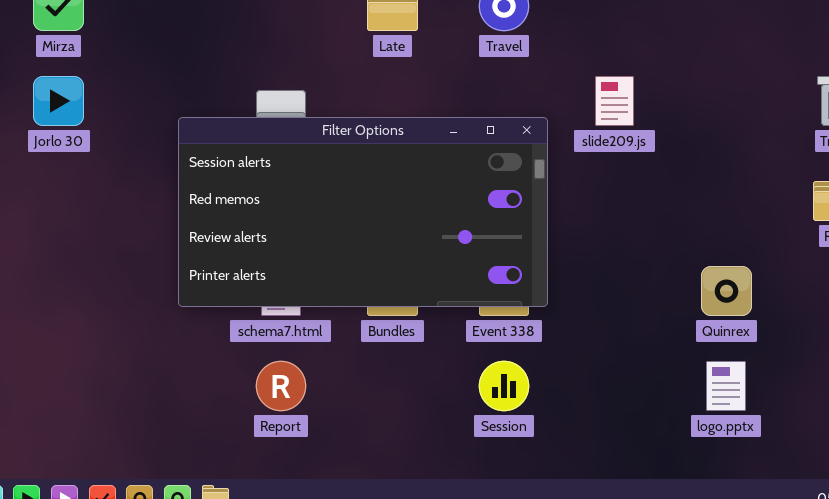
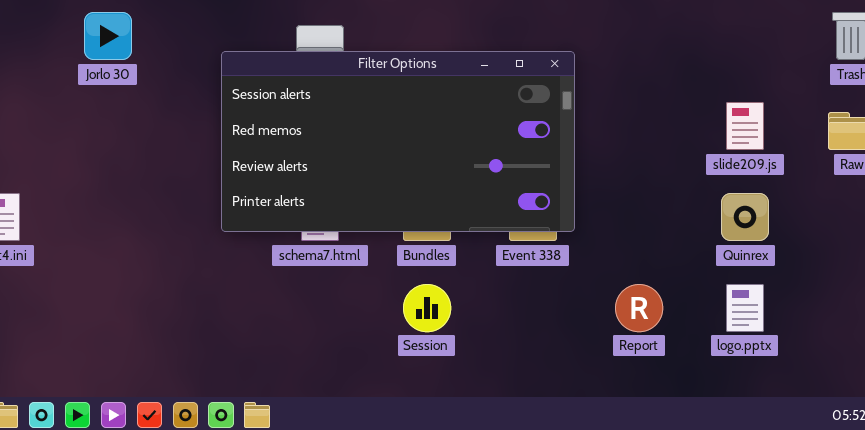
slide209.js: [595,76,634,126] -> [726,102,764,150], moved
Report: [256,361,306,411] -> [615,284,663,332], moved
Session: [479,361,529,411] -> [403,284,451,332], moved

